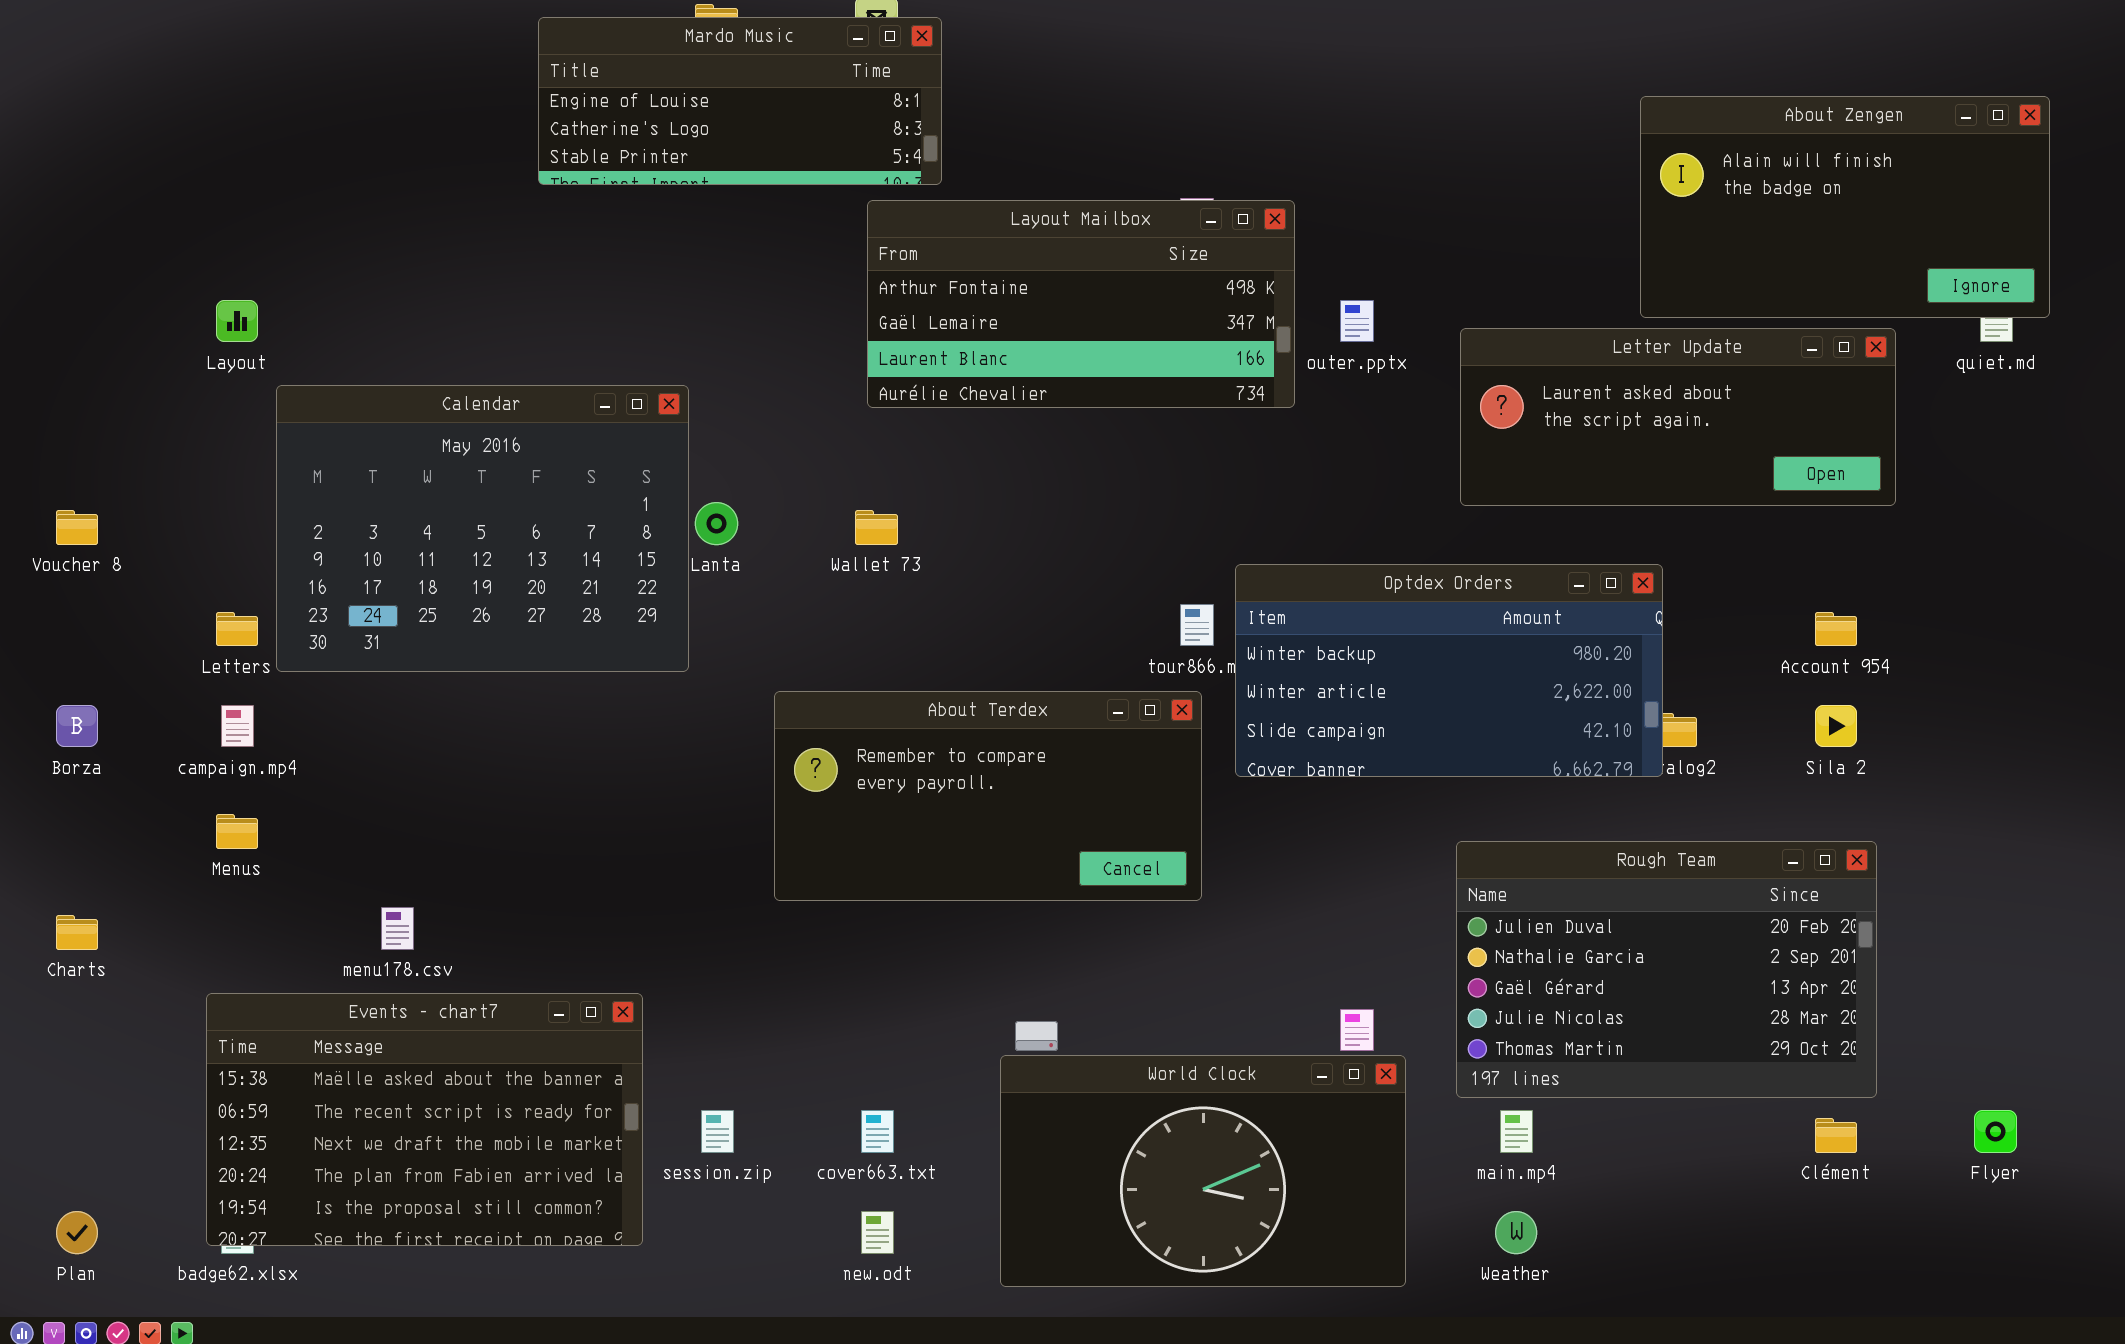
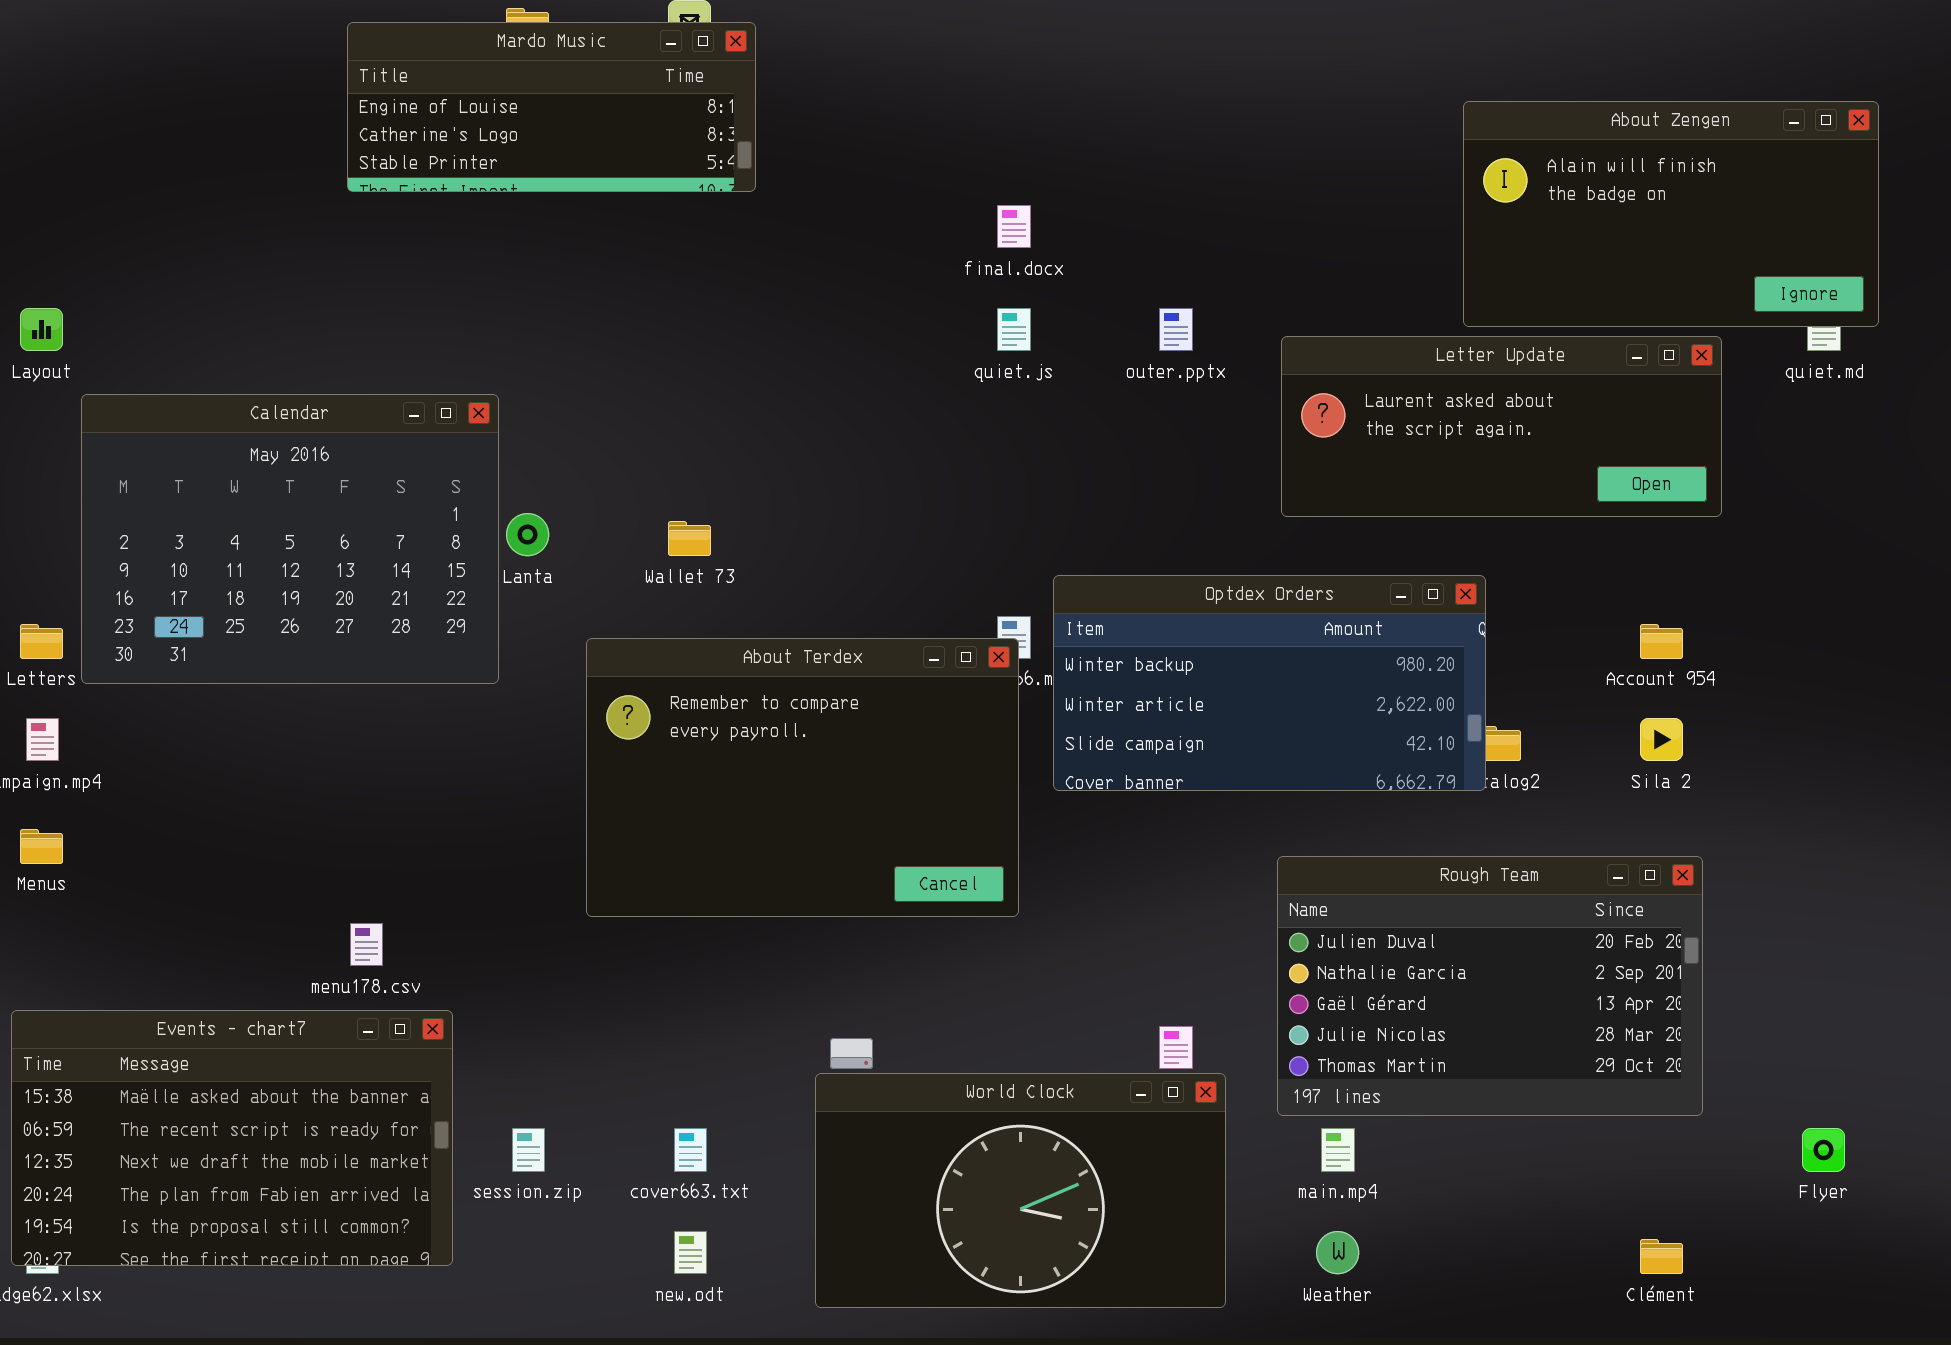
Layout Mailbox: [867,200,1295,408] -> none, closed
About Terdex: [774,691,1202,901] -> [586,638,1019,917], resized
menu178.csv: [381,907,414,950] -> [350,923,383,966], moved
Clément: [1815,1118,1857,1153] -> [1640,1239,1683,1274], moved

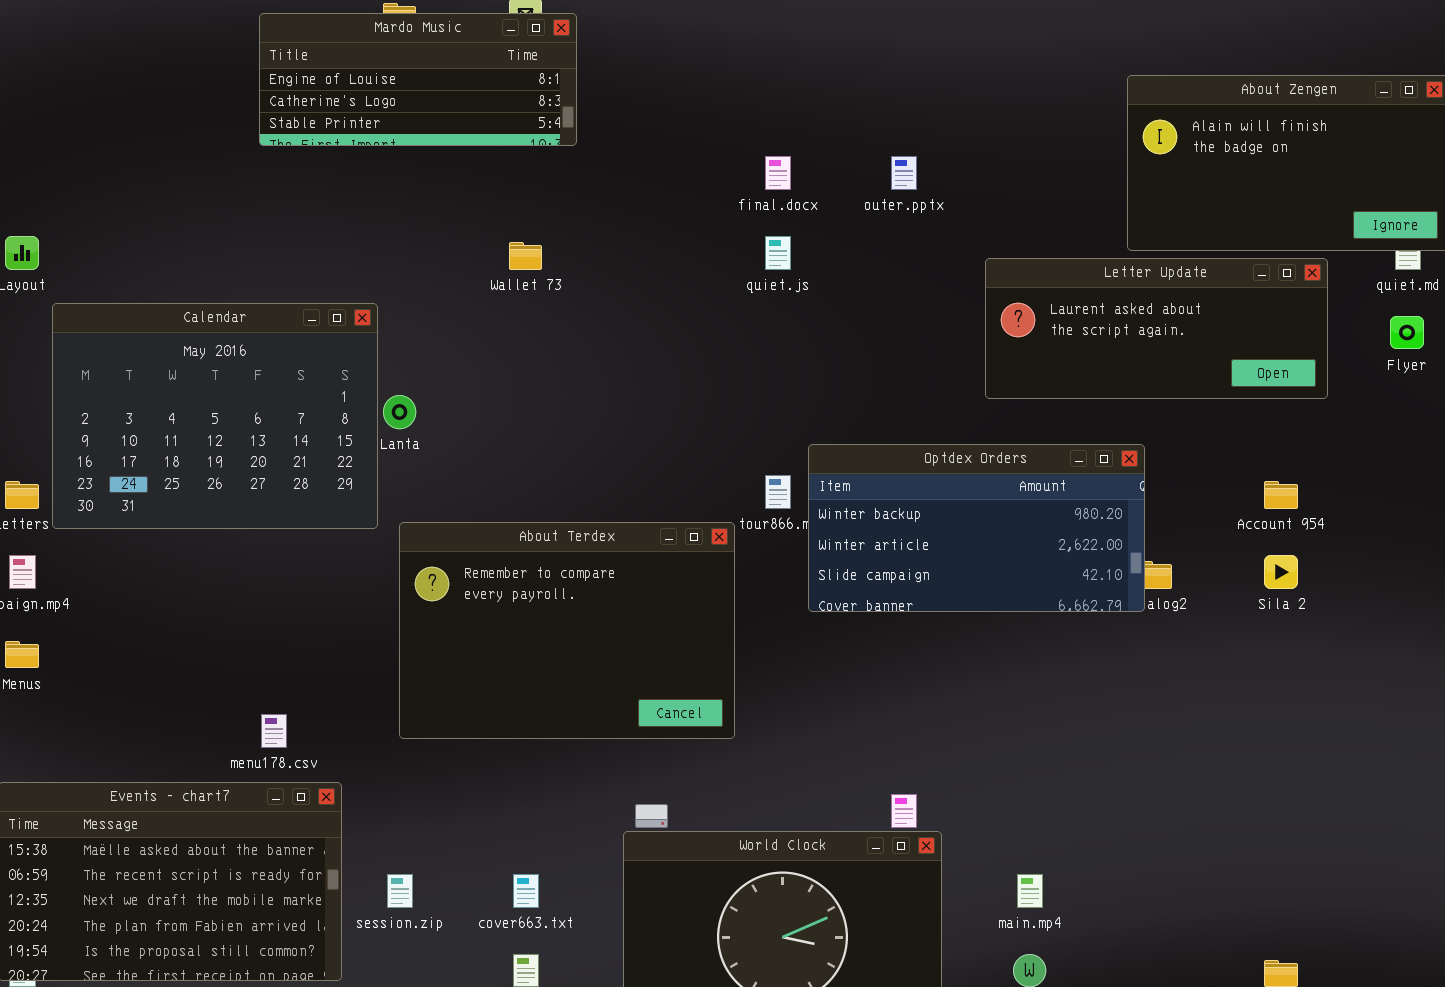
outer.pptx: [1159,308,1193,351] -> [891,156,917,190], moved
Wallet 73: [668,521,711,556] -> [509,242,542,270], moved
About Terdex: [586,638,1019,917] -> [399,522,735,739], moved
Rough Team: [1277,856,1703,1116] -> none, closed
Flyer: [1802,1128,1845,1172] -> [1390,316,1424,349], moved

